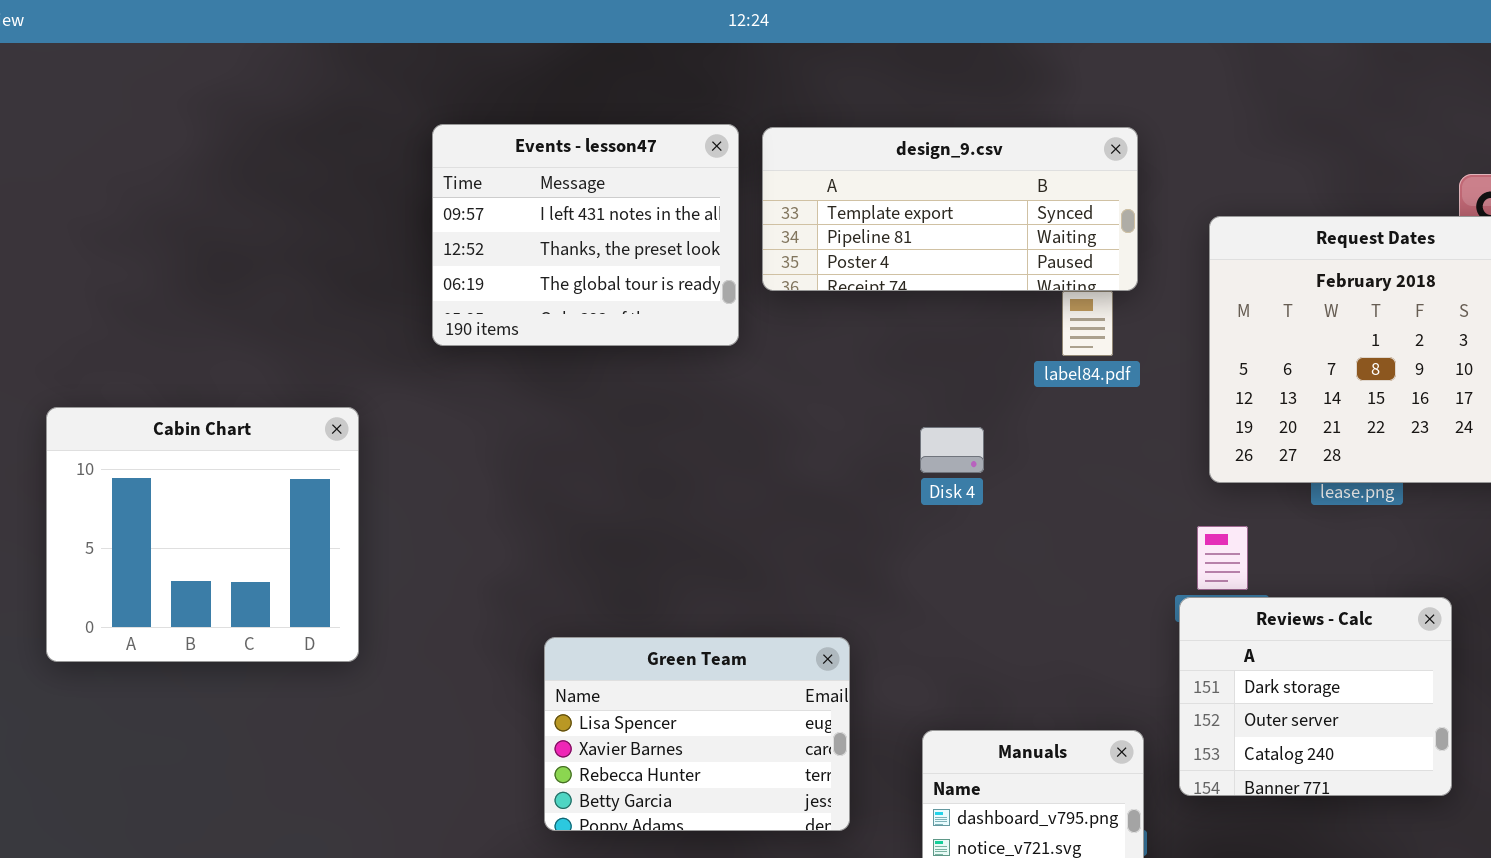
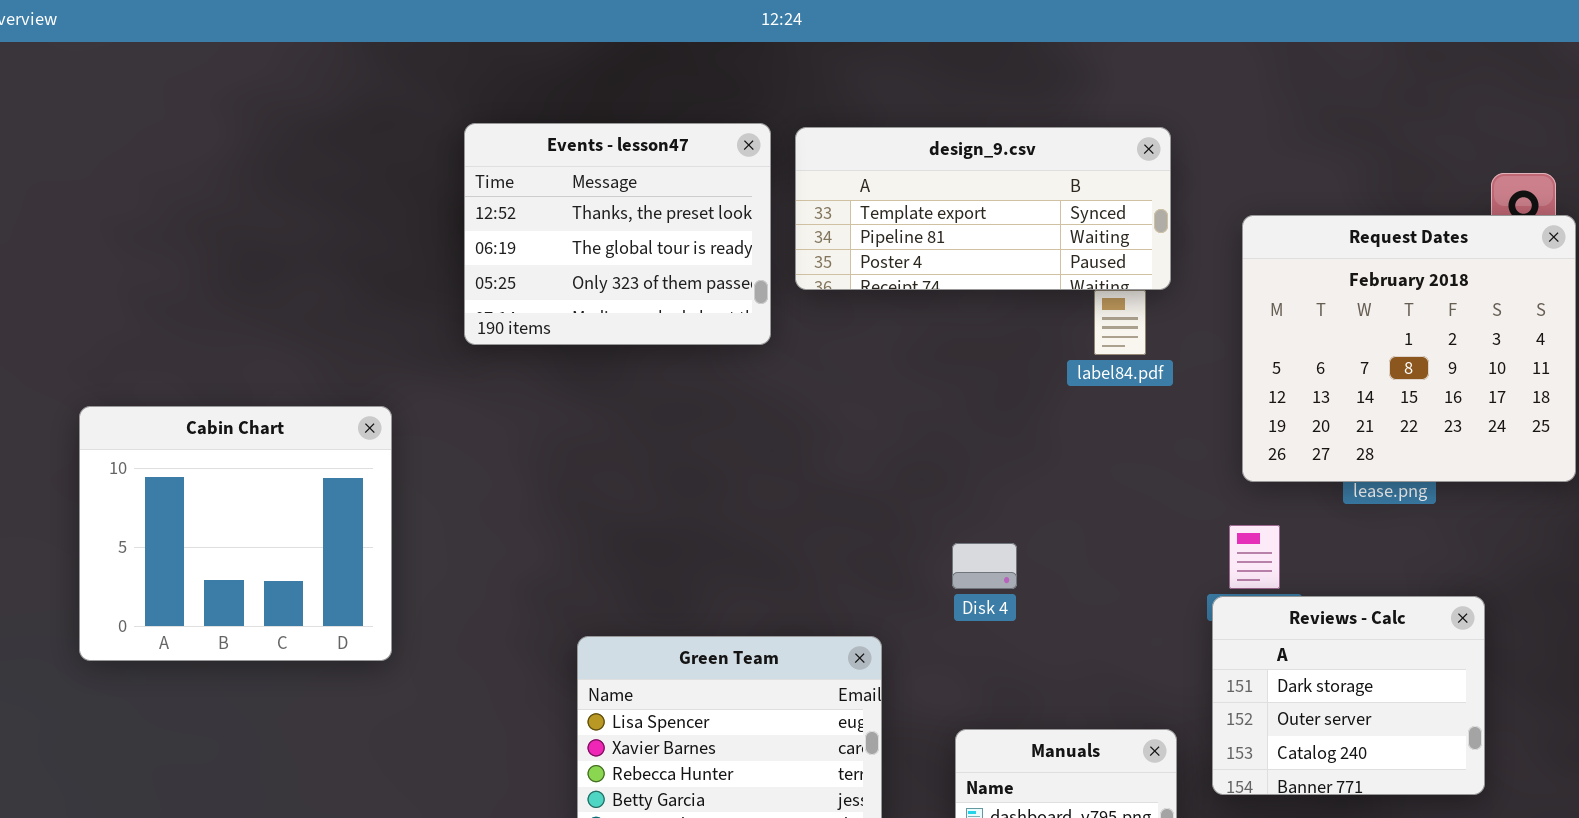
Events - lesson47: [432,124,739,346] -> [464,123,771,345], scrolled down 1 row
Disk 4: [920,427,984,473] -> [952,543,1017,589], moved

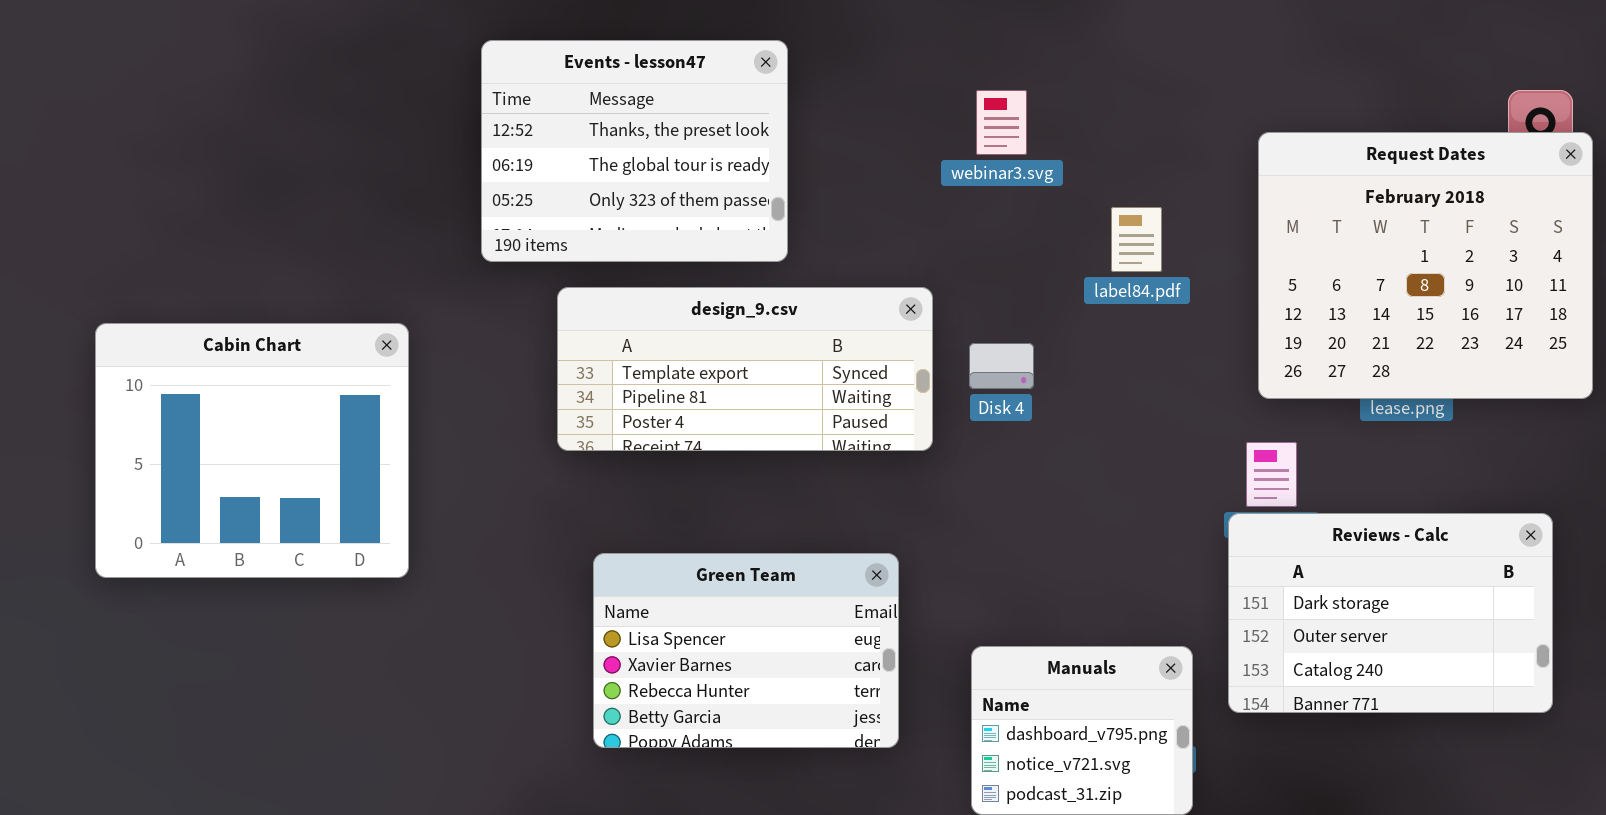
design_9.csv: [795,127,1171,290] -> [557,287,933,451], moved
Disk 4: [952,543,1017,589] -> [969,343,1034,389], moved
Reviews - Calc: [1212,596,1485,795] -> [1228,513,1553,713], resized

